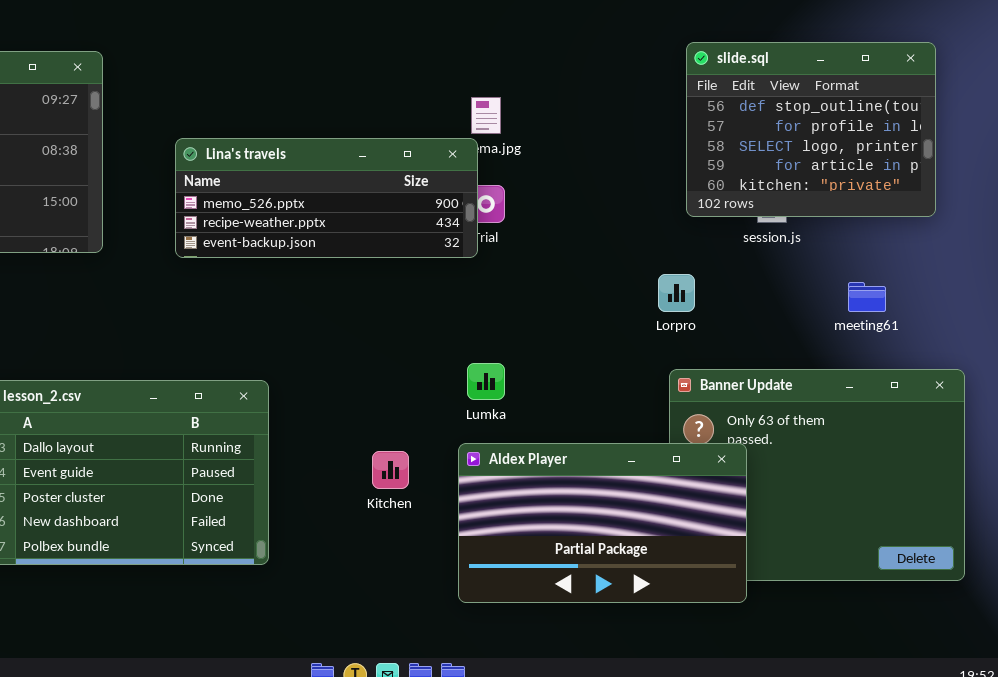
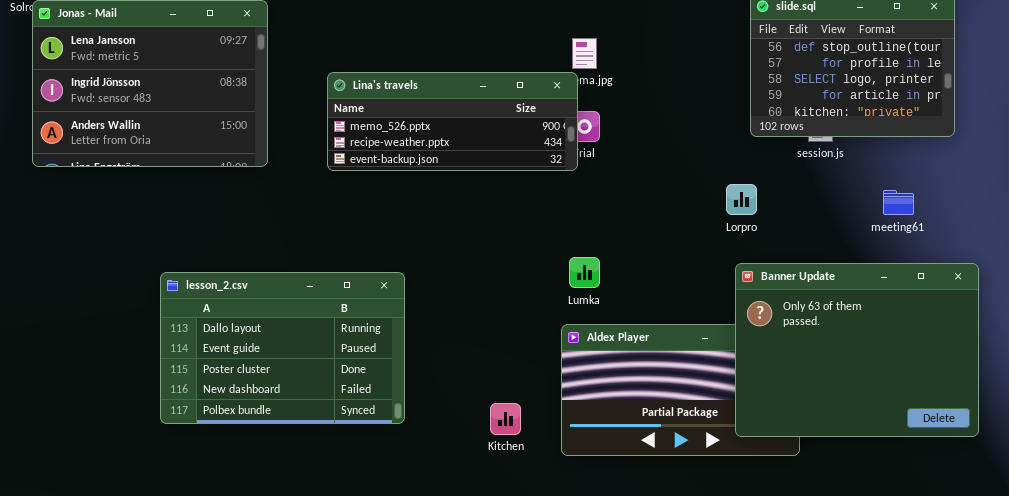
Banner Update: [669,369,965,581] -> [735,263,979,437], raised
Kitchen: [372,451,409,489] -> [490,403,521,435], moved

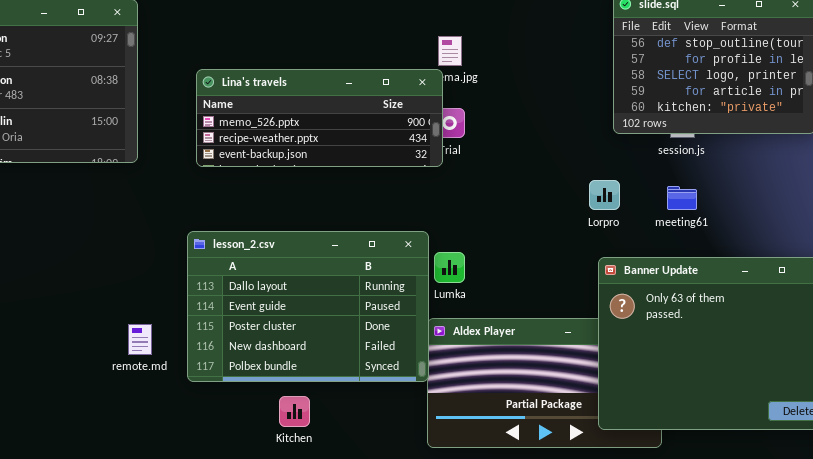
meeting61: [883,190,914,215] -> [667,186,697,210], moved
lesson_2.csv: [160,272,405,424] -> [187,231,429,382], moved
Kitchen: [490,403,521,435] -> [279,396,310,427], moved

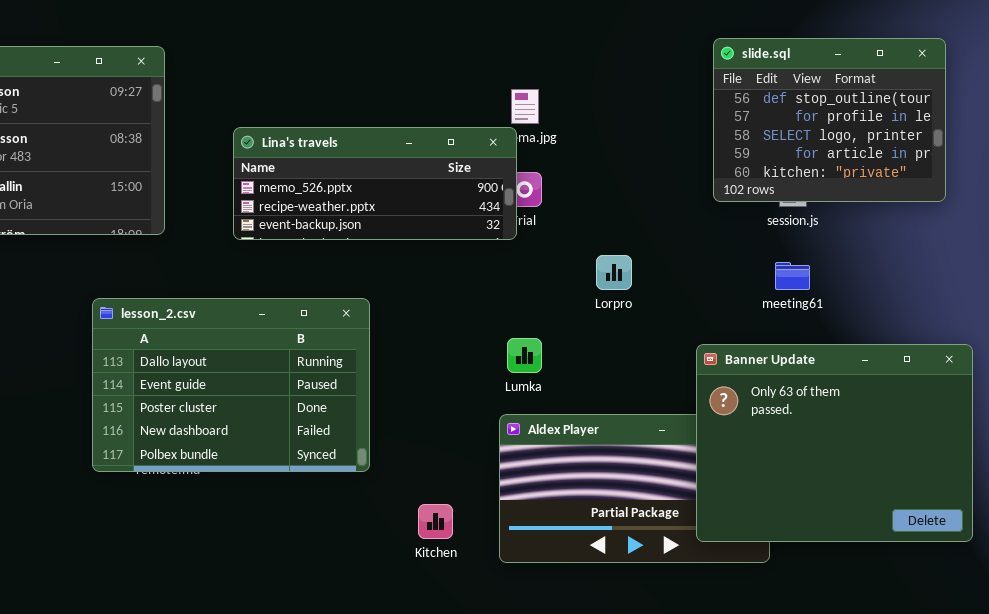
Lorpro: [589,180,620,210] -> [596,255,632,290], moved
lesson_2.csv: [187,231,429,382] -> [92,298,370,472], moved
Kitchen: [279,396,310,427] -> [418,504,453,539], moved

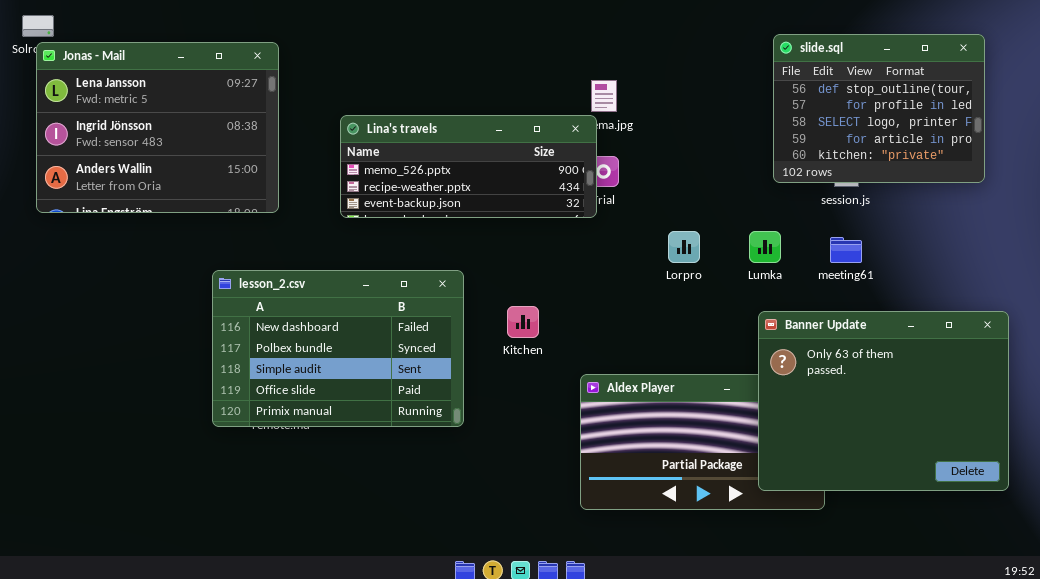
lesson_2.csv: [92,298,370,472] -> [212,270,464,427], scrolled down 3 rows
Lumka: [507,338,542,373] -> [749,231,781,263], moved
Kitchen: [418,504,453,539] -> [507,306,539,338], moved

